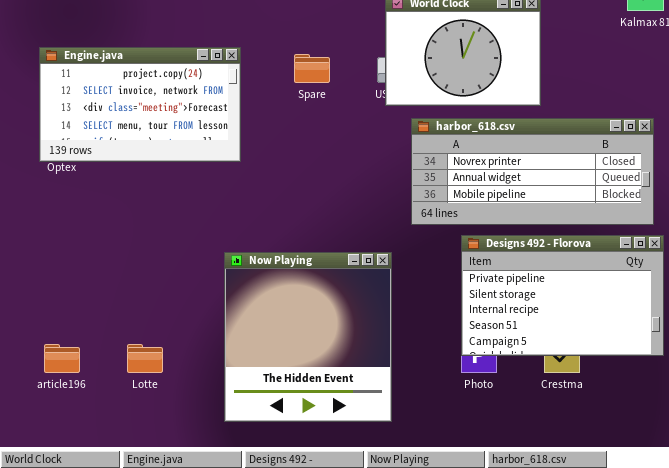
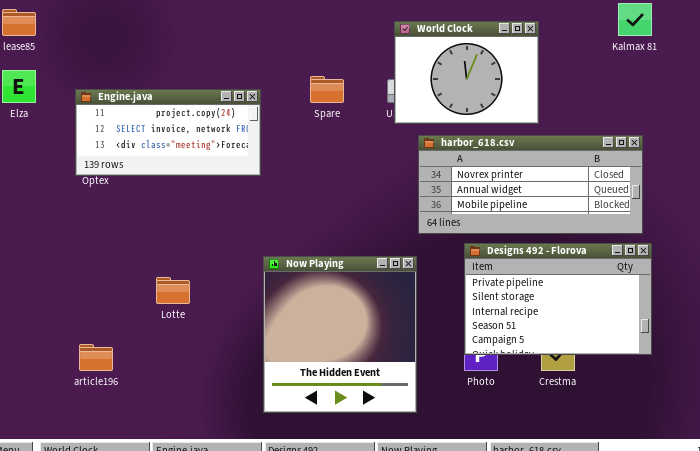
Engine.java: [39,47,241,162] -> [75,89,261,176], resized
Now Playing: [224,252,392,422] -> [263,256,417,413], moved
Lotte: [127,344,163,373] -> [156,277,190,304], moved

